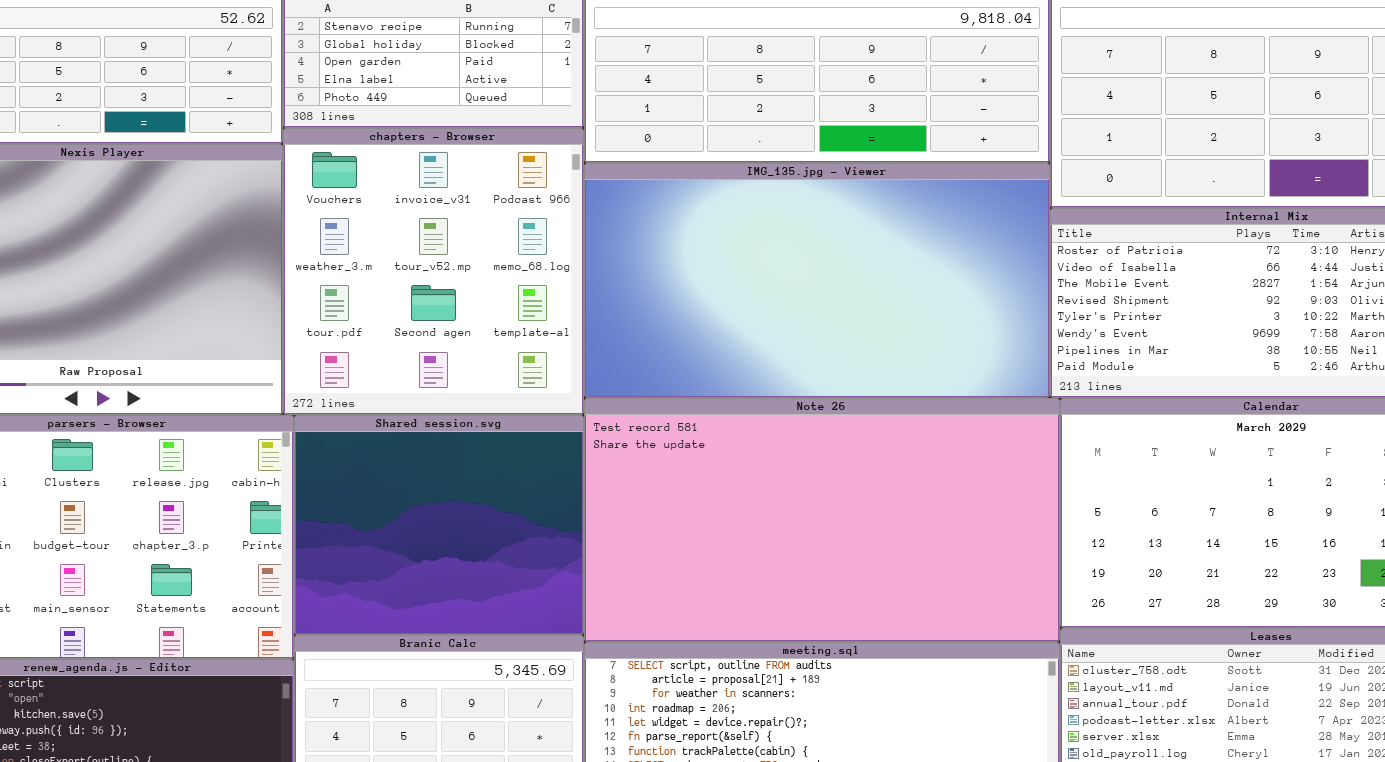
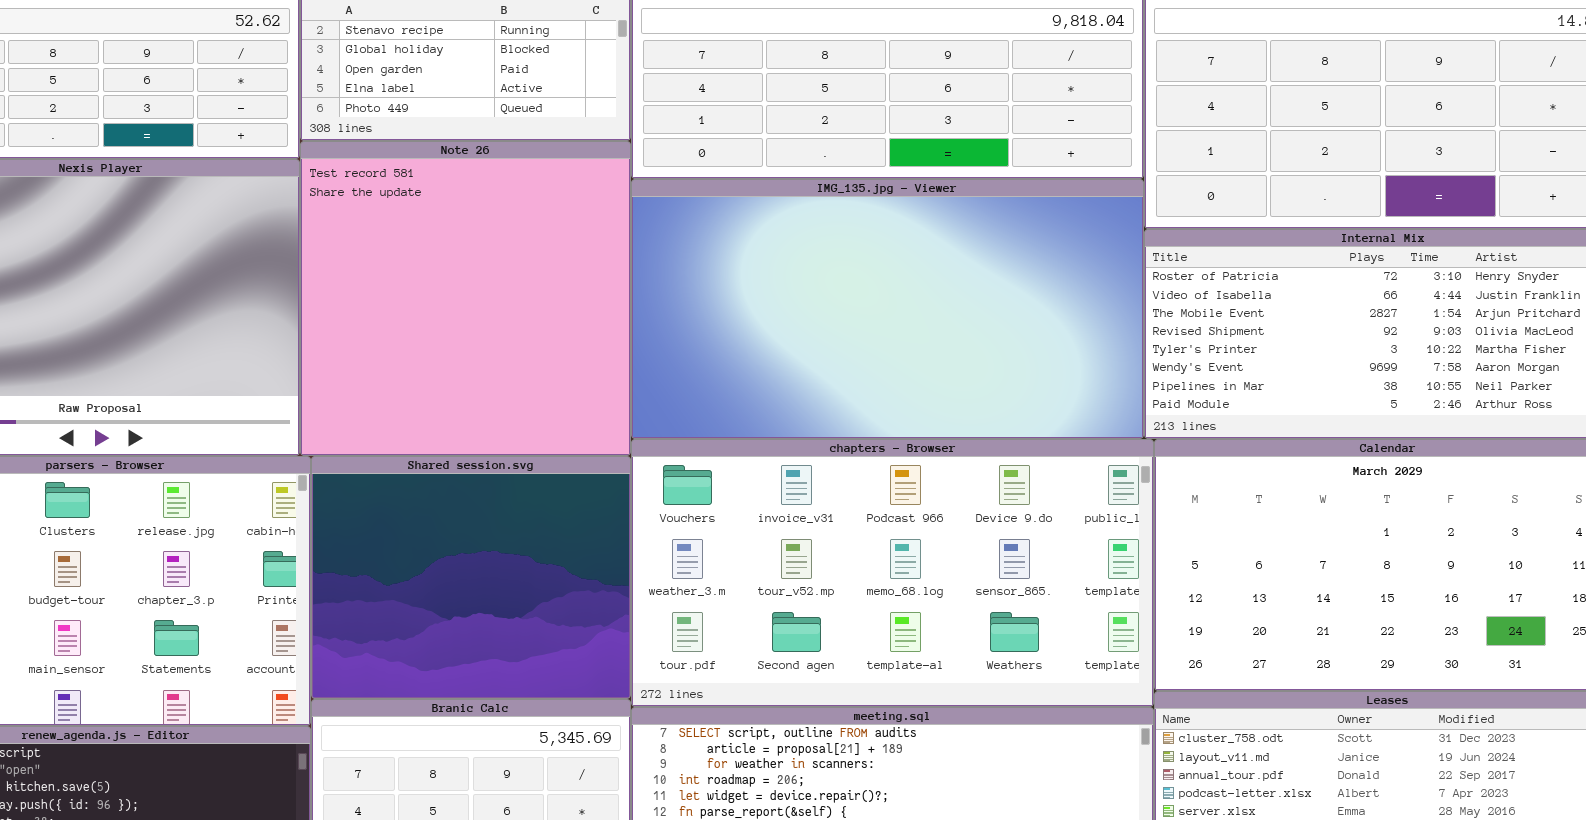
chapters - Browser: [283,128,584,415] -> [631,439,1154,707], moved, resized
Note 26: [584,398,1060,642] -> [300,141,631,456], moved, resized

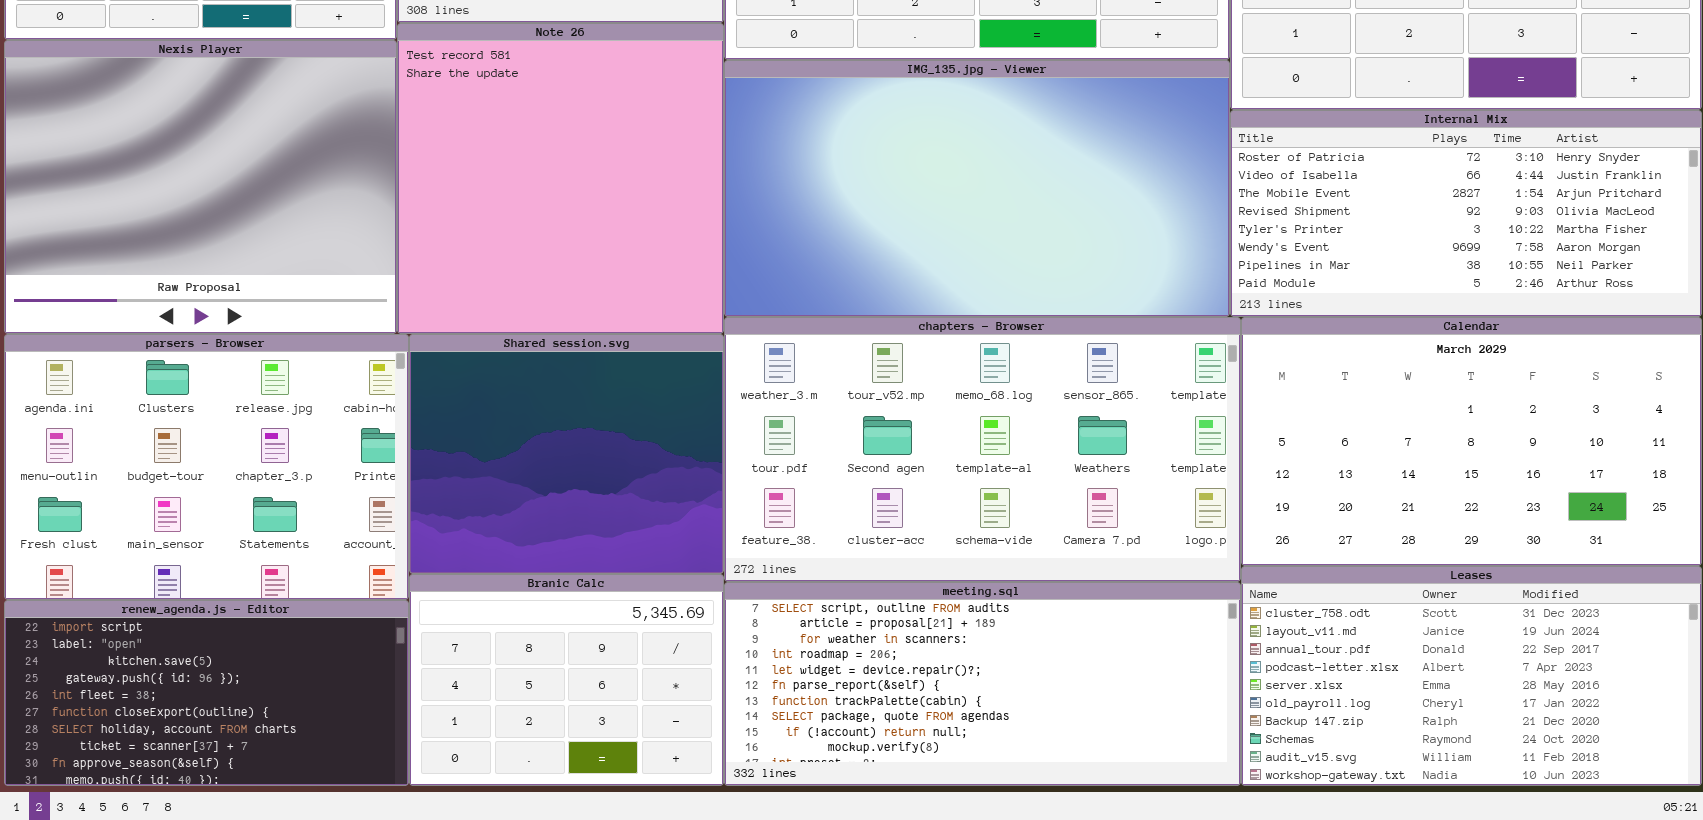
chapters - Browser: [631,439,1154,707] -> [724,317,1241,582], scrolled down 1 row

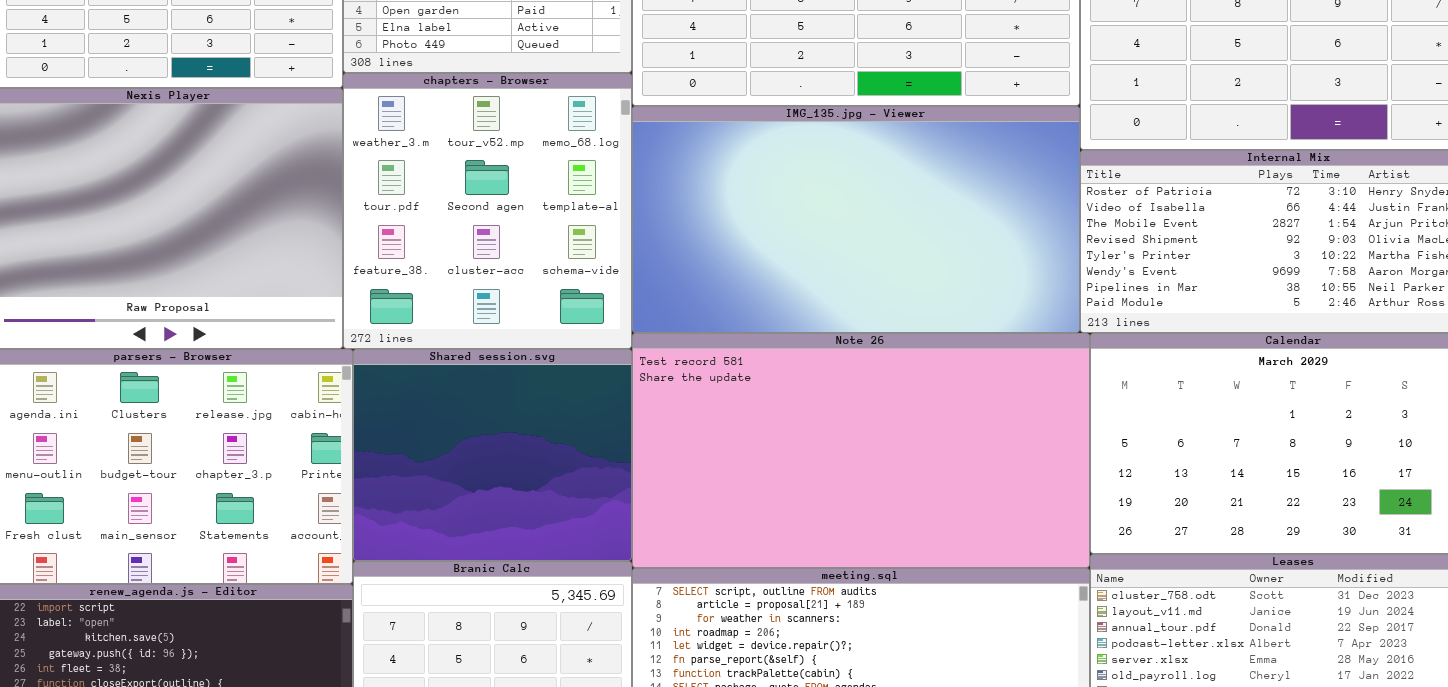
Note 26: [397,23,724,334] -> [632,333,1090,568], moved, resized
chapters - Browser: [724,317,1241,582] -> [343,73,632,349], moved, resized

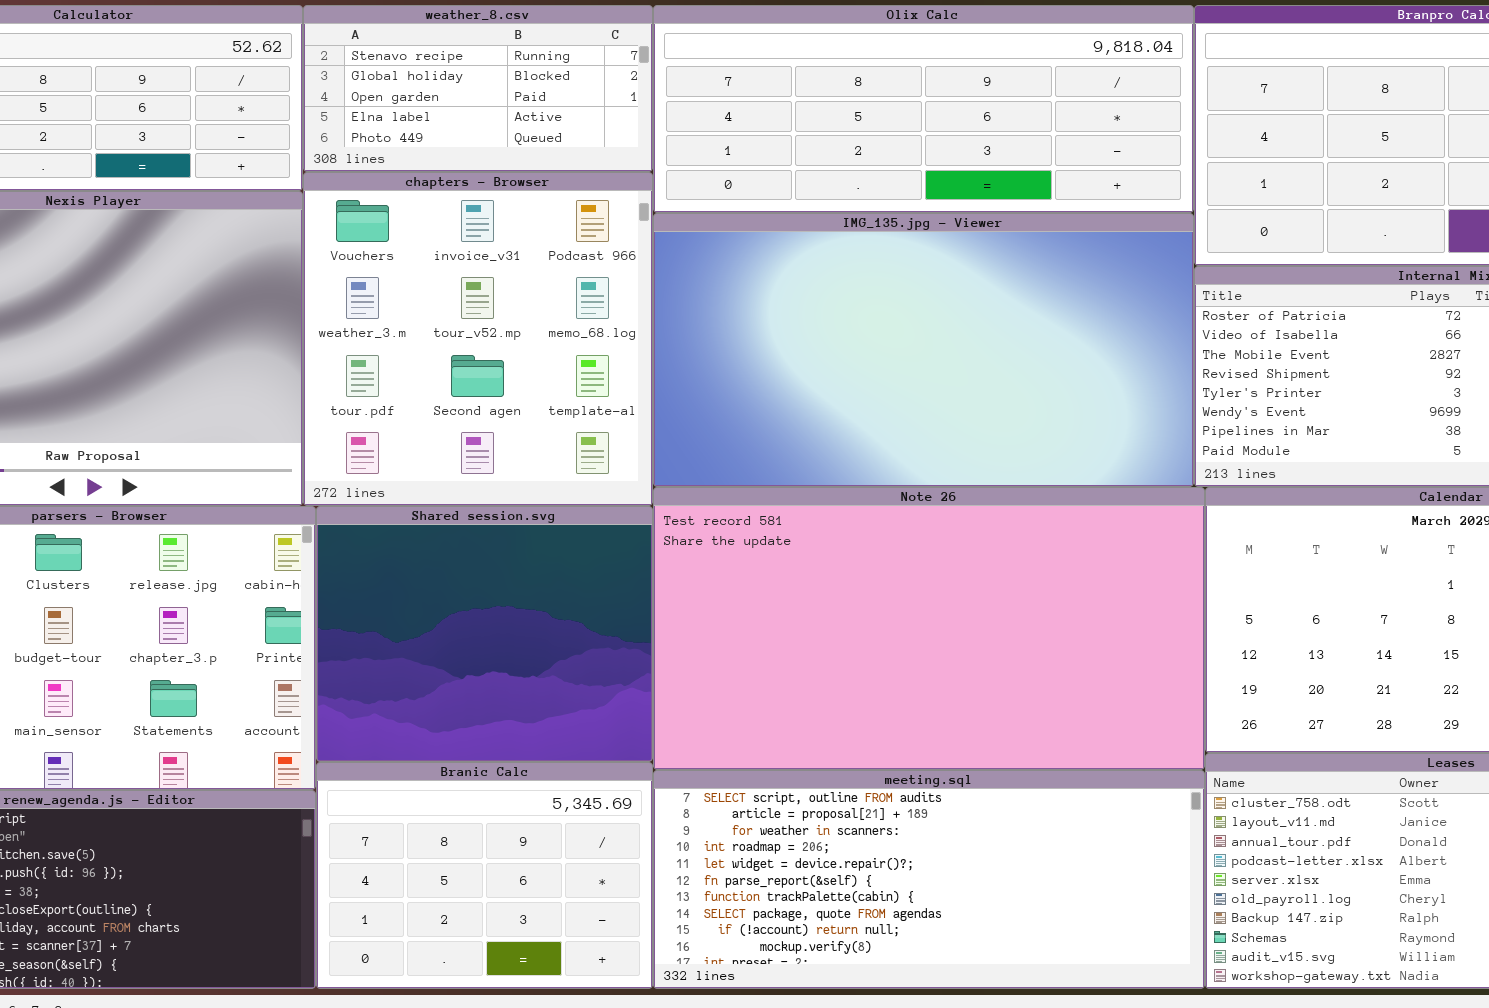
chapters - Browser: [343,73,632,349] -> [303,172,653,506], scrolled up 1 row

